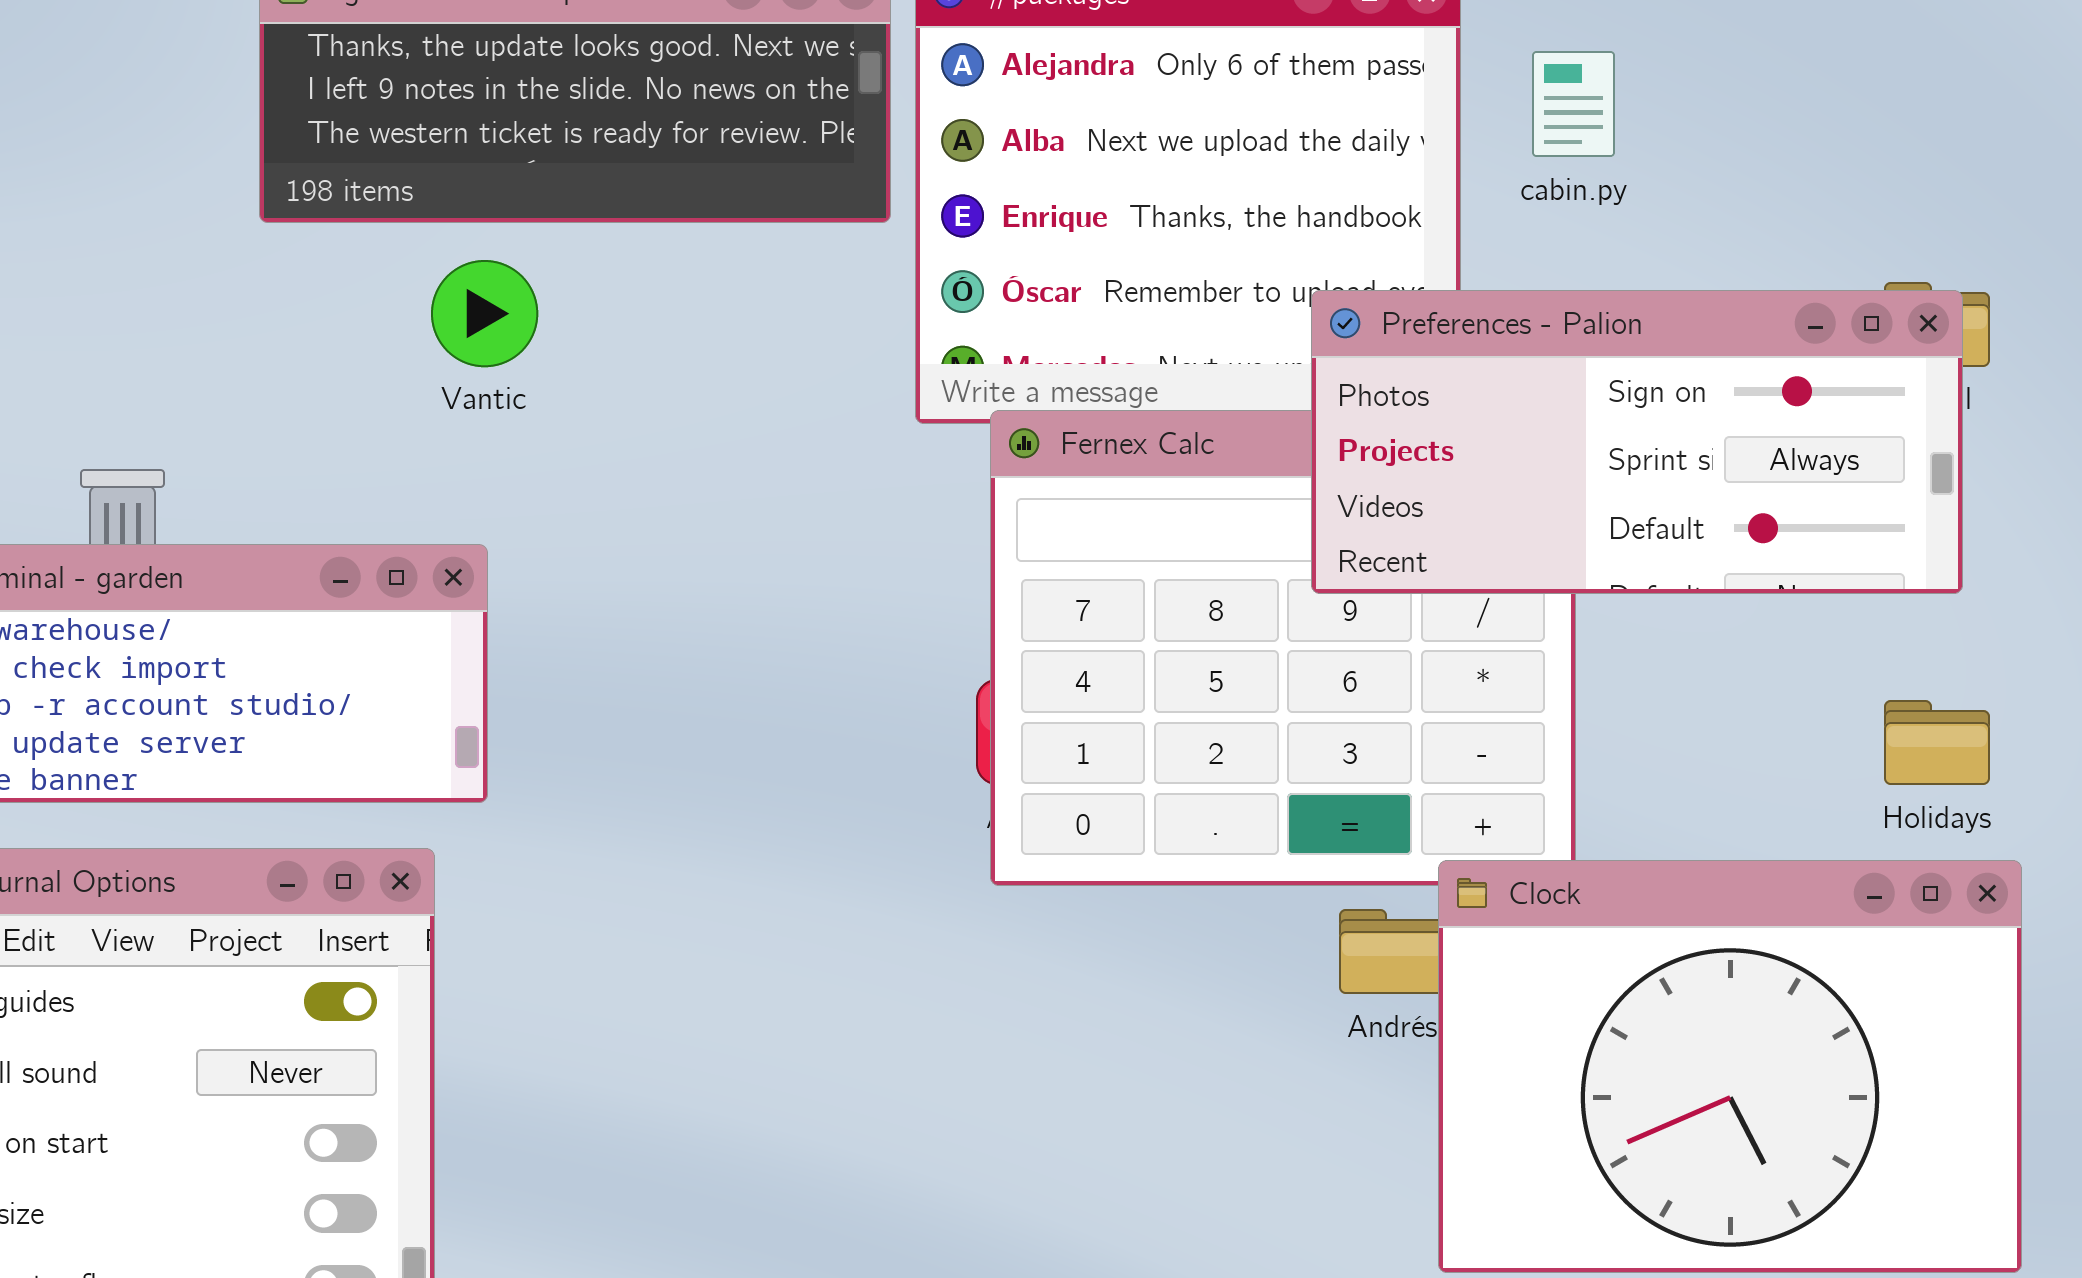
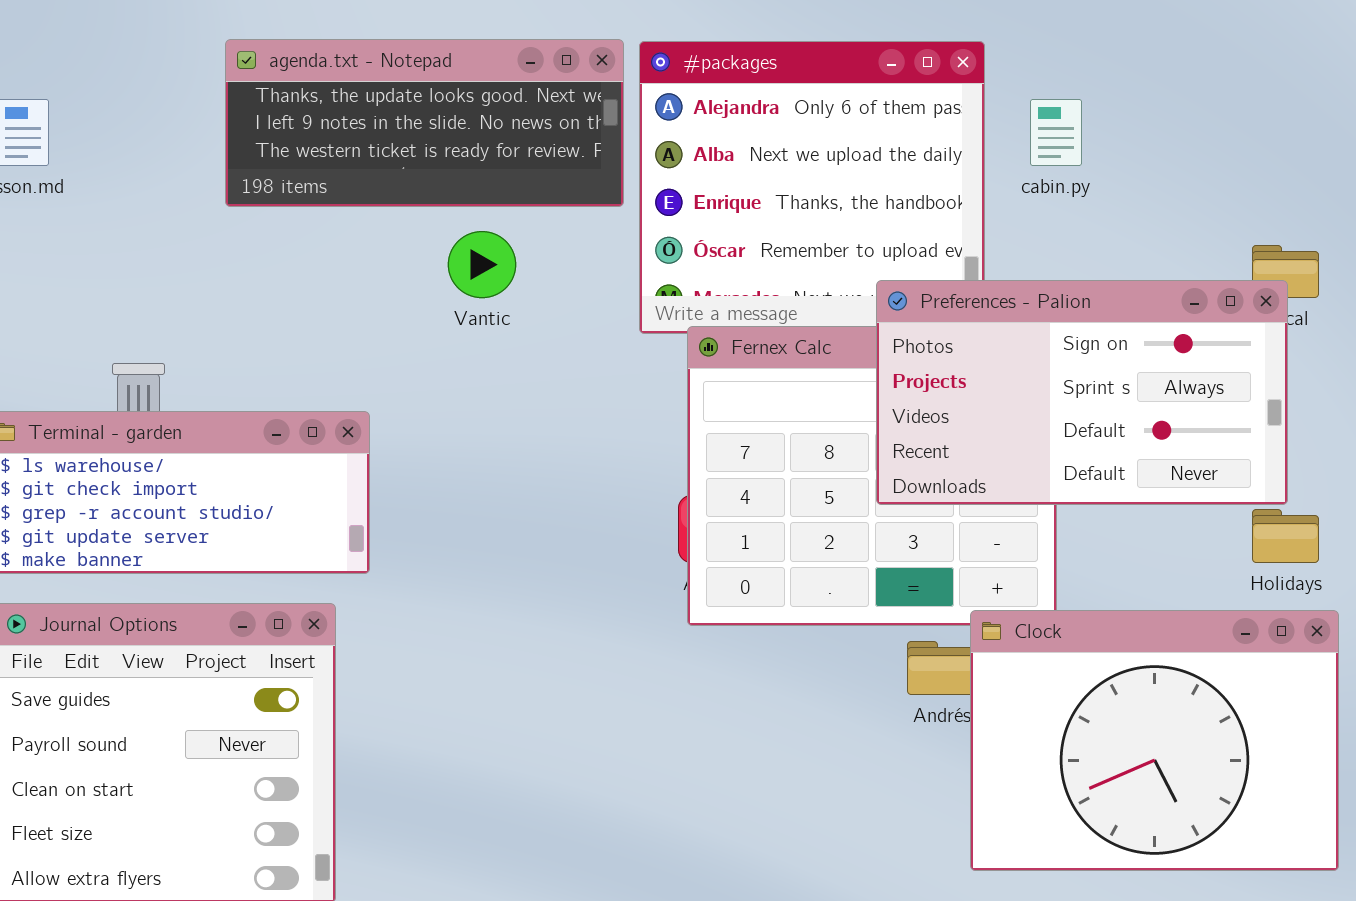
Vantic: [431,260,538,367] -> [448,231,516,298], moved
Preferences - Palion: [1311,290,1963,594] -> [876,280,1288,505], moved, resized

